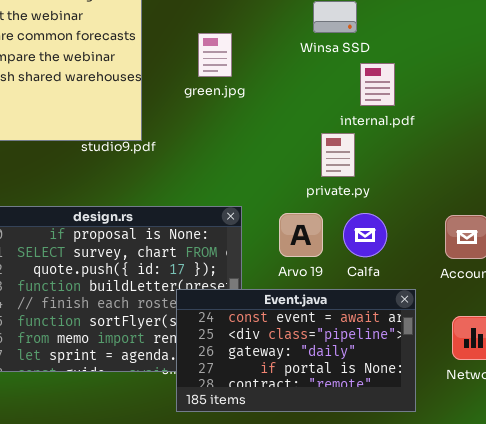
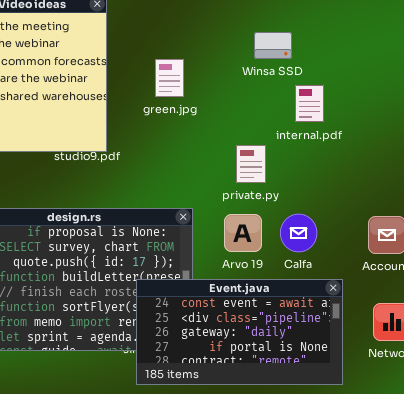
private.py: [321,133,355,177] -> [236,145,266,183], moved

